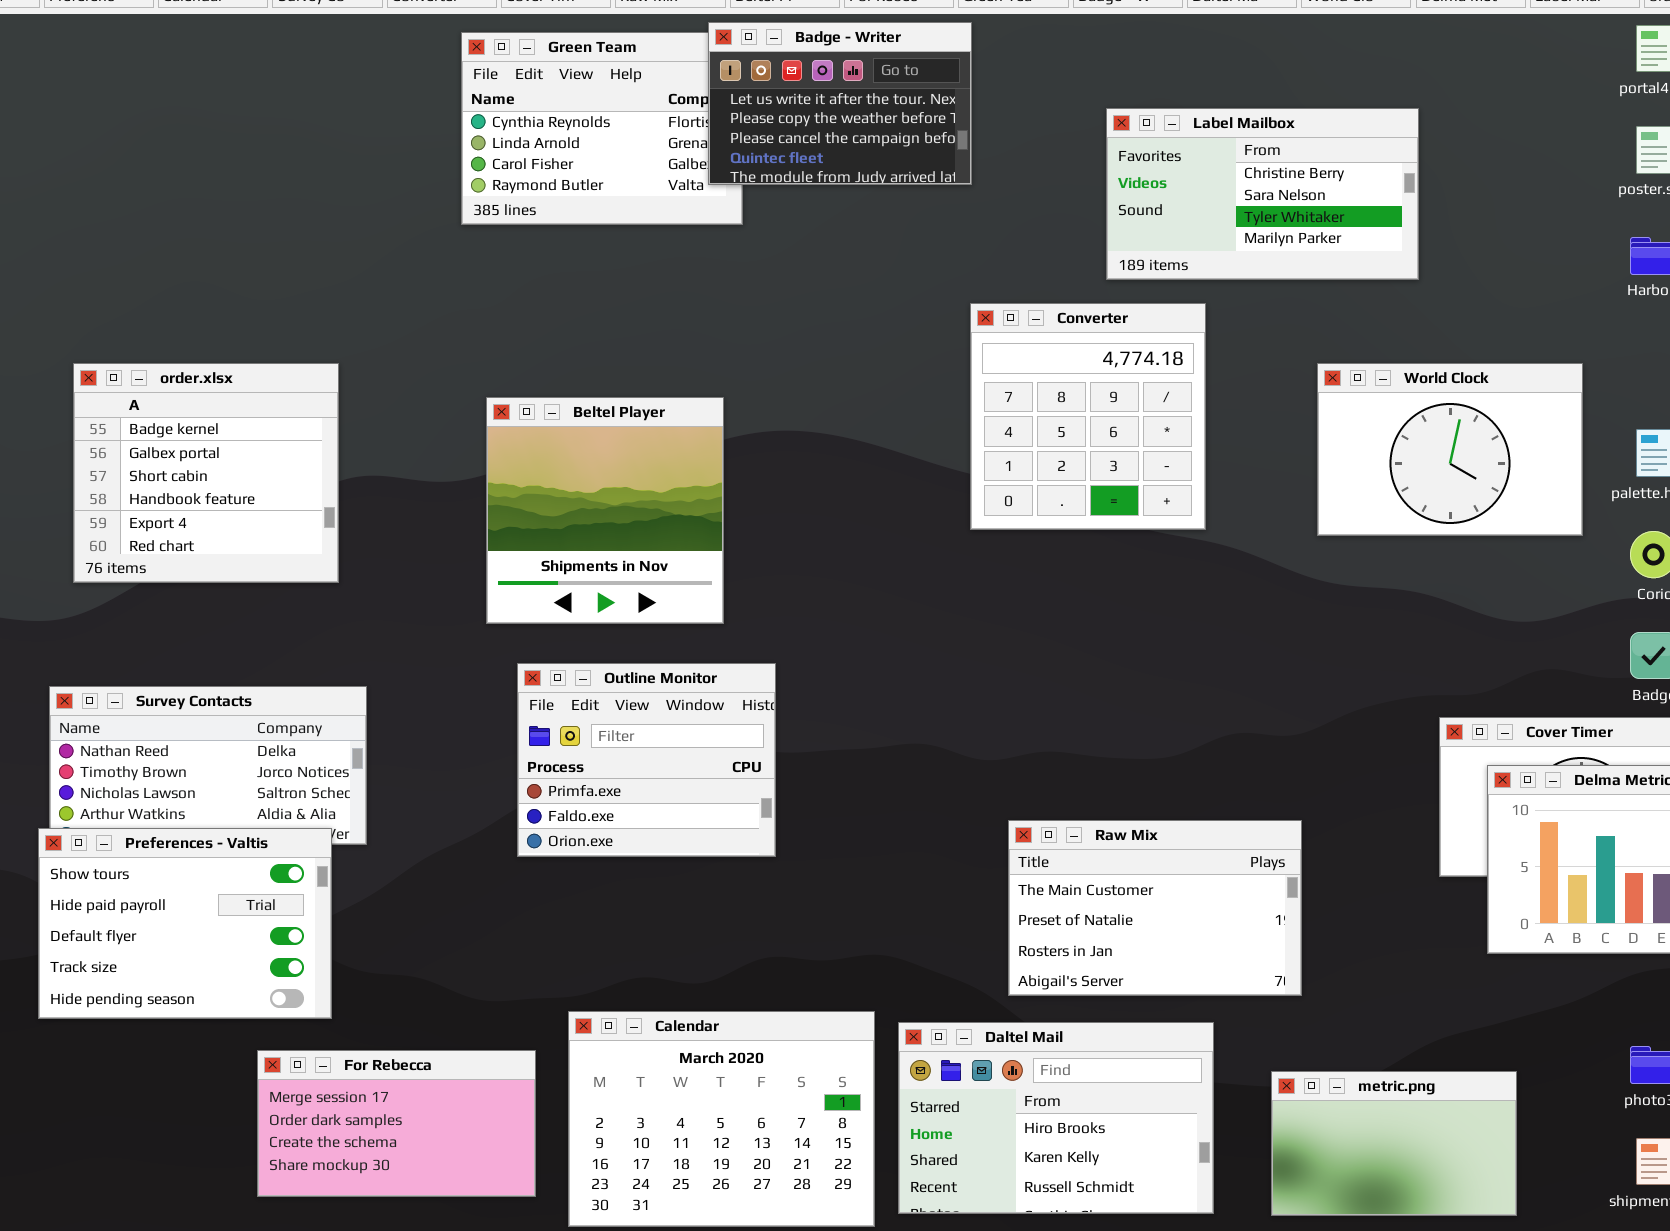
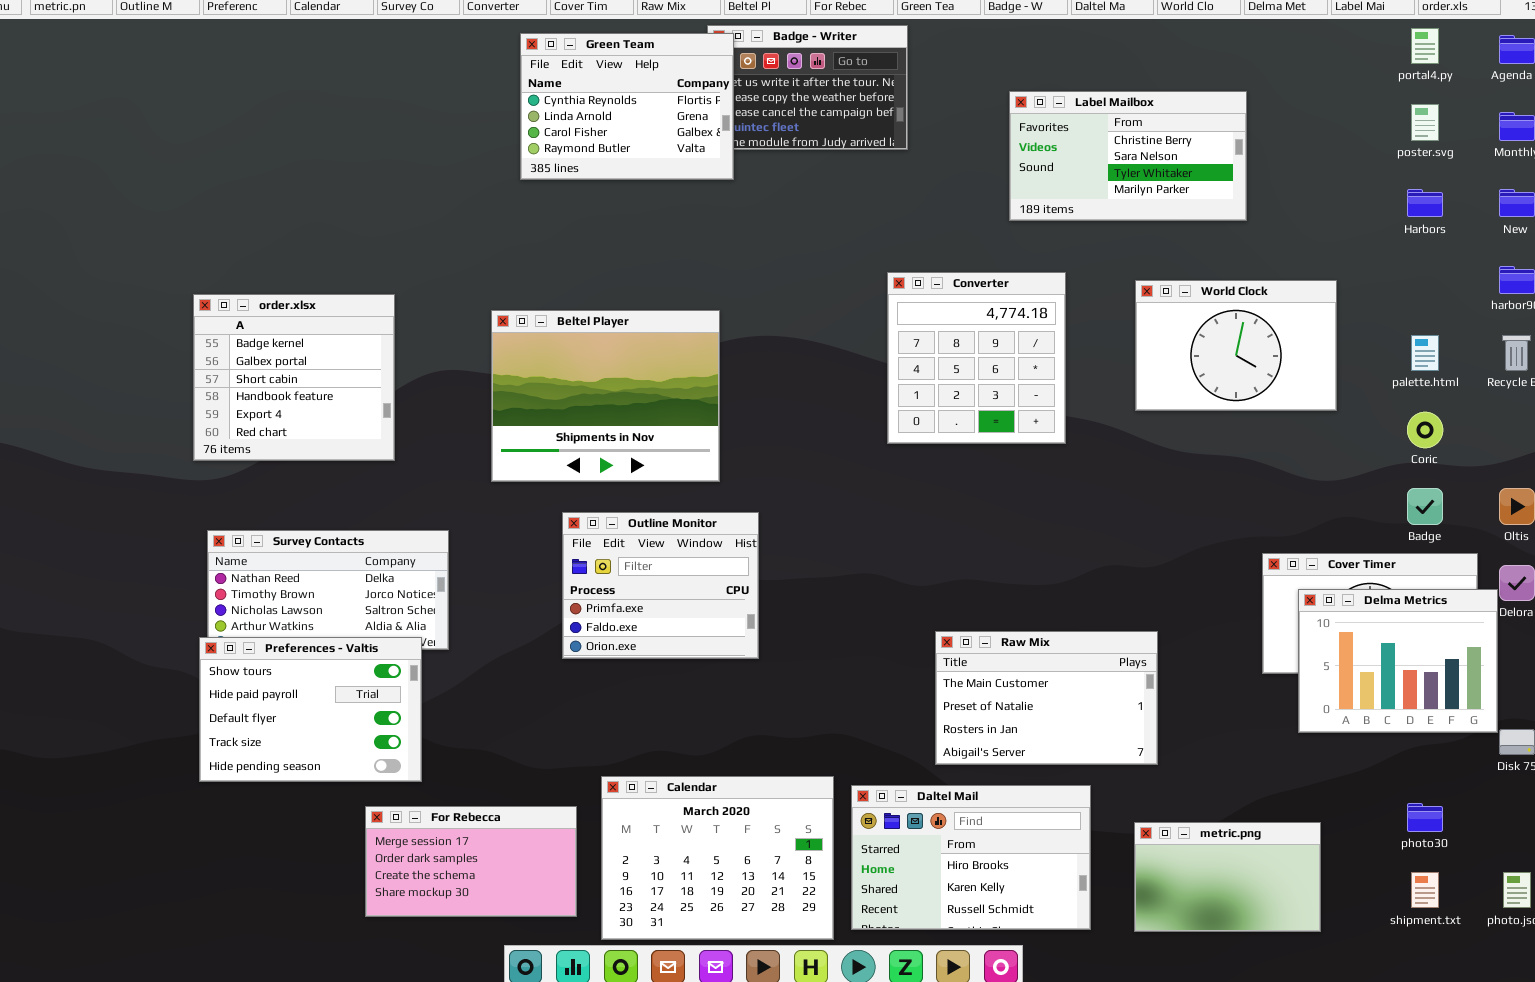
Green Team: [461,32,743,225] -> [520,33,734,180], raised
Converter: [970,303,1206,530] -> [887,272,1066,444], moved
order.xlsx: [73,363,339,583] -> [193,294,395,461], moved
World Clock: [1317,363,1583,536] -> [1135,280,1337,411], moved
Beltel Player: [486,397,724,624] -> [491,310,720,482], resized

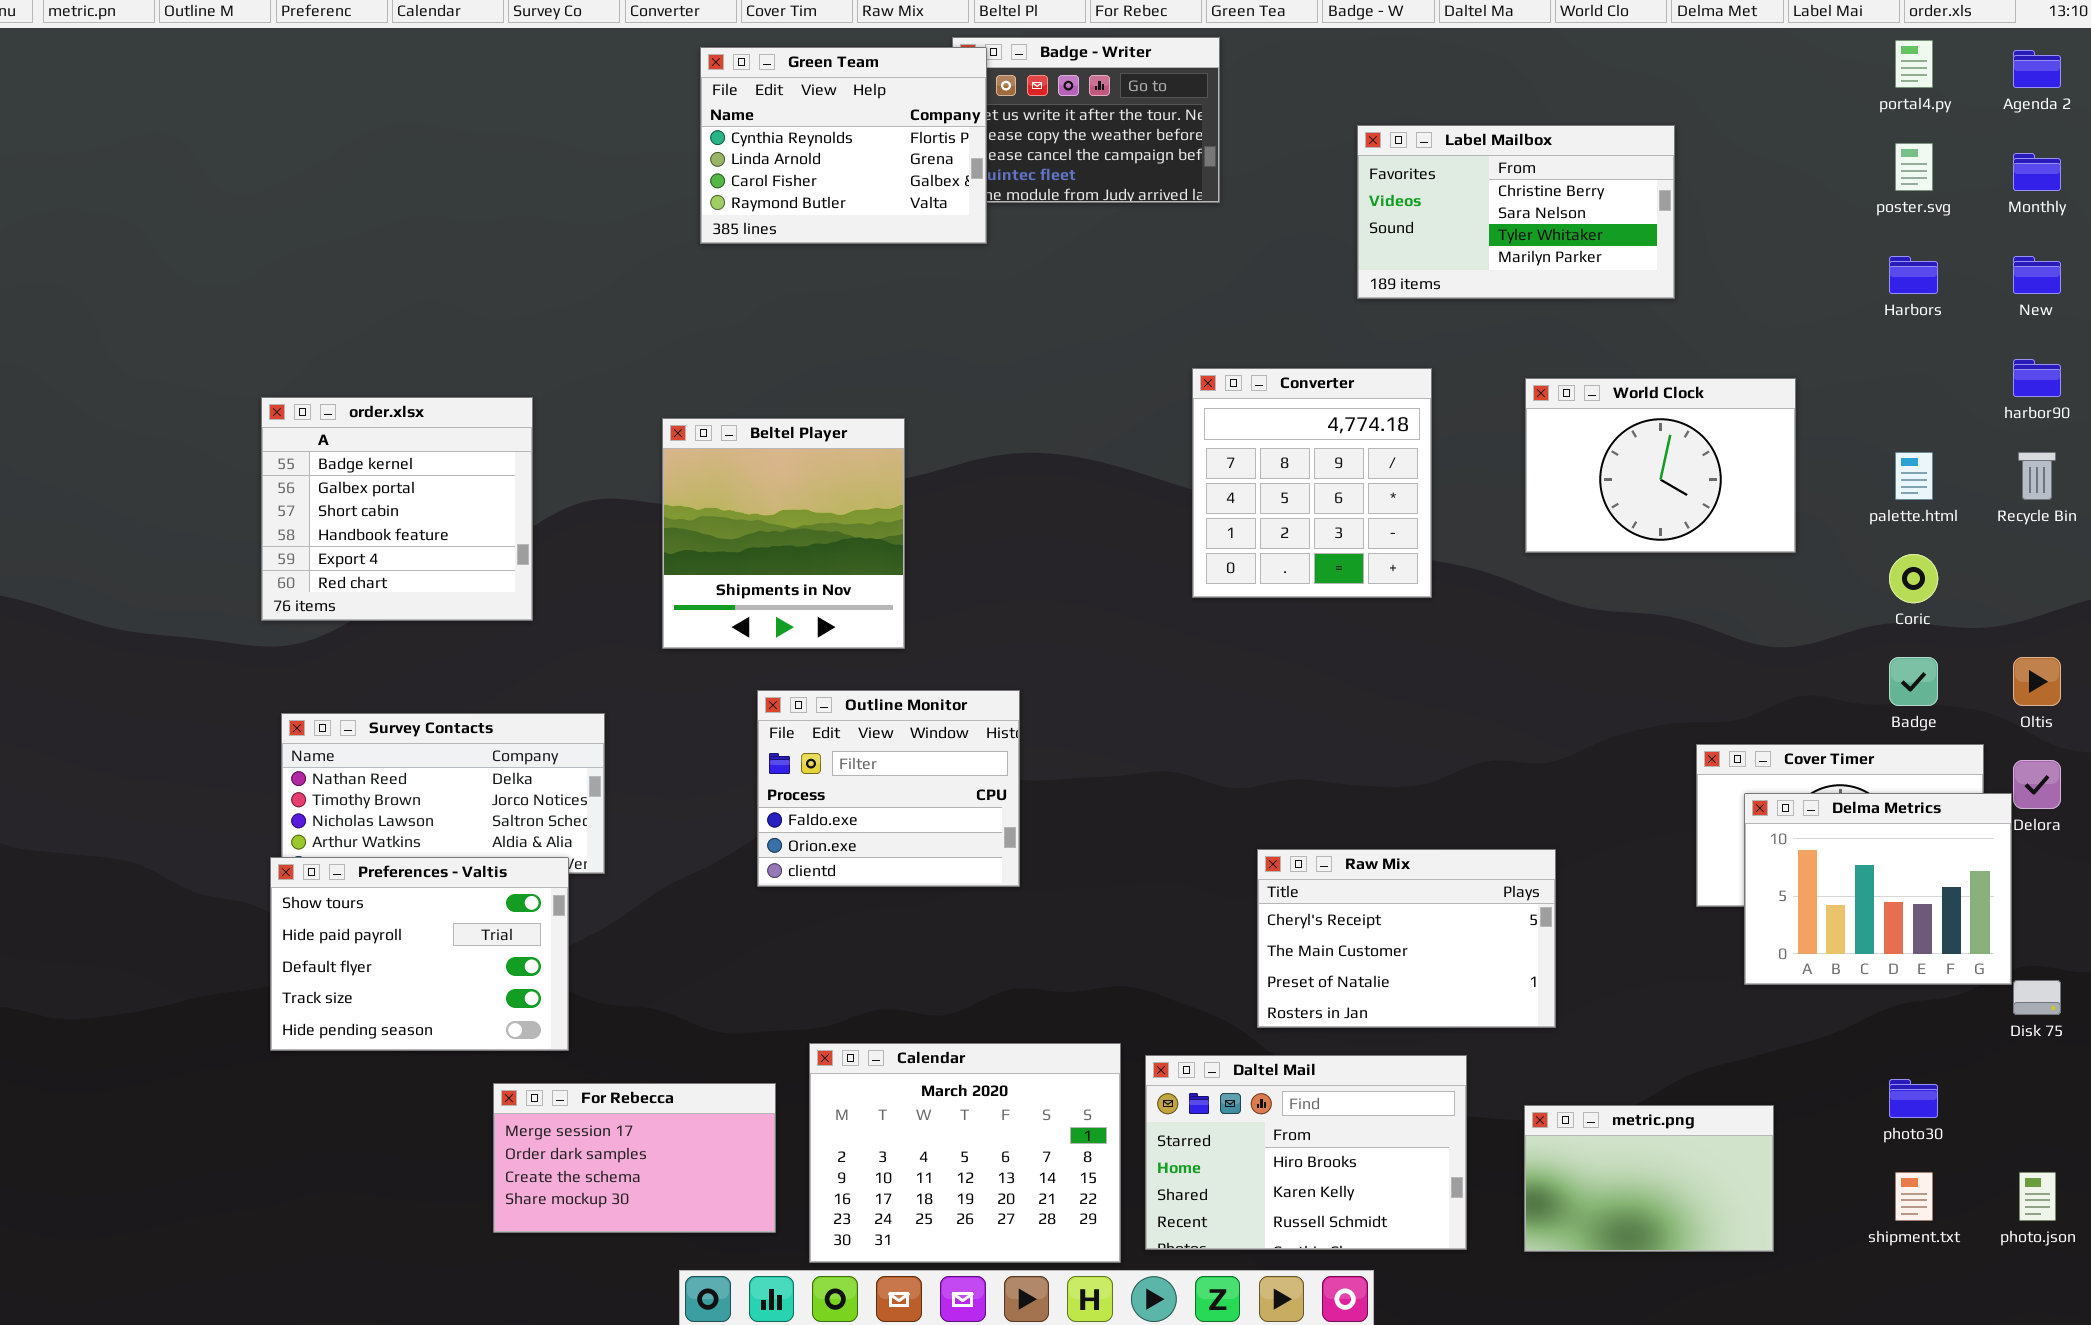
Beltel Player: [491,310,720,482] -> [662,418,905,649], resized
Outline Monitor: [562,512,759,659] -> [757,690,1020,887], scrolled down 1 row
Raw Mix: [935,631,1158,765] -> [1257,849,1556,1028], scrolled up 1 row

